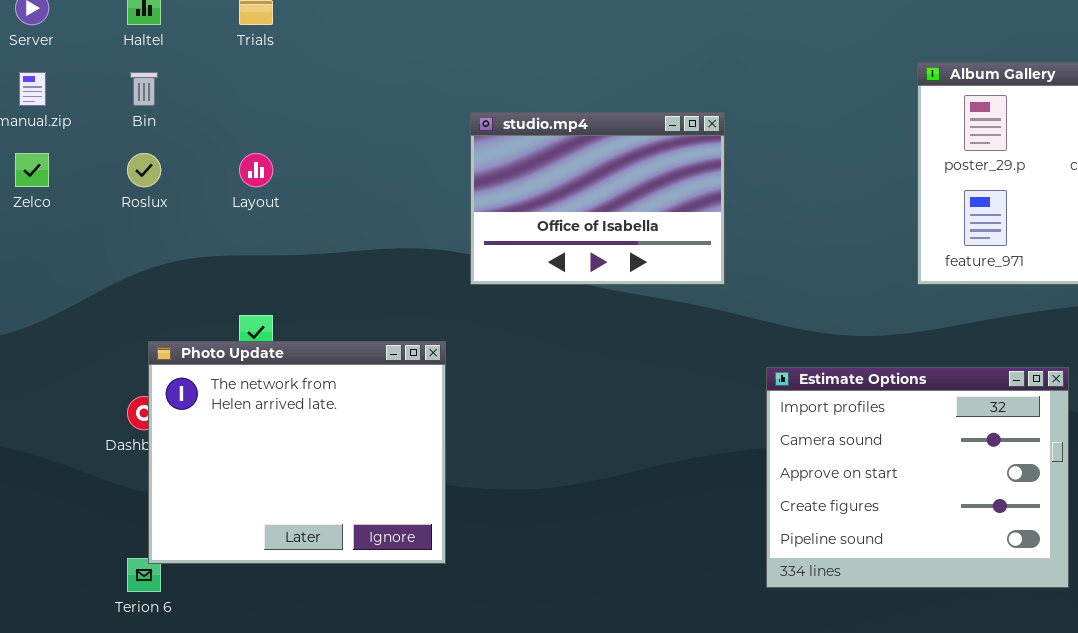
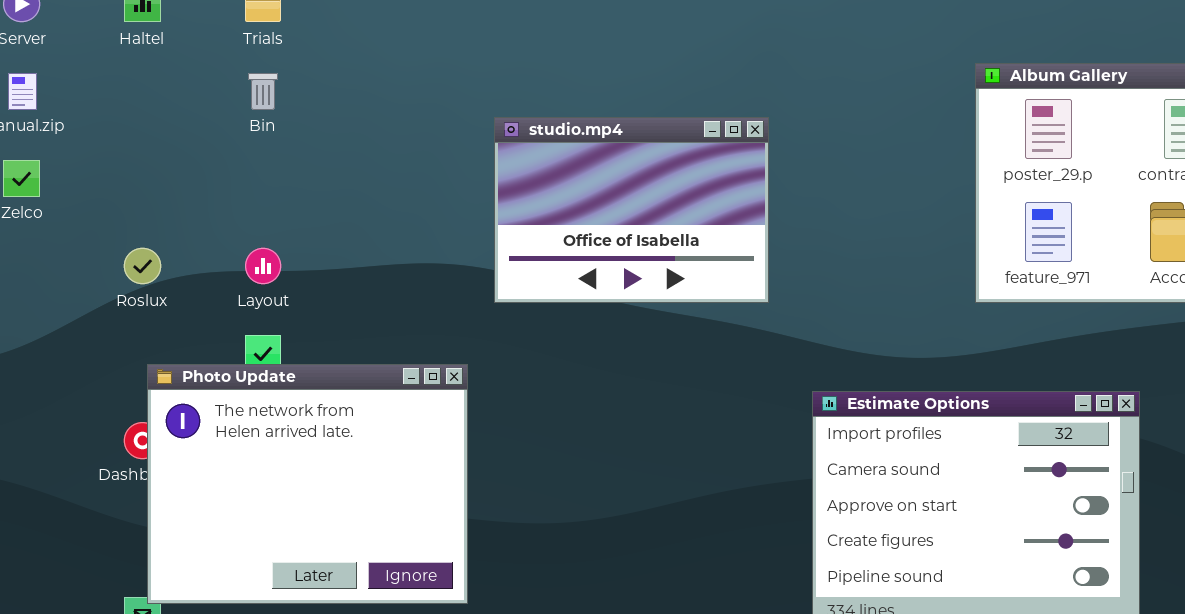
Bin: [130,72,158,106] -> [248,73,278,110], moved
Roslux: [127,153,161,187] -> [124,248,161,284], moved
Layout: [239,153,273,187] -> [245,248,281,284], moved

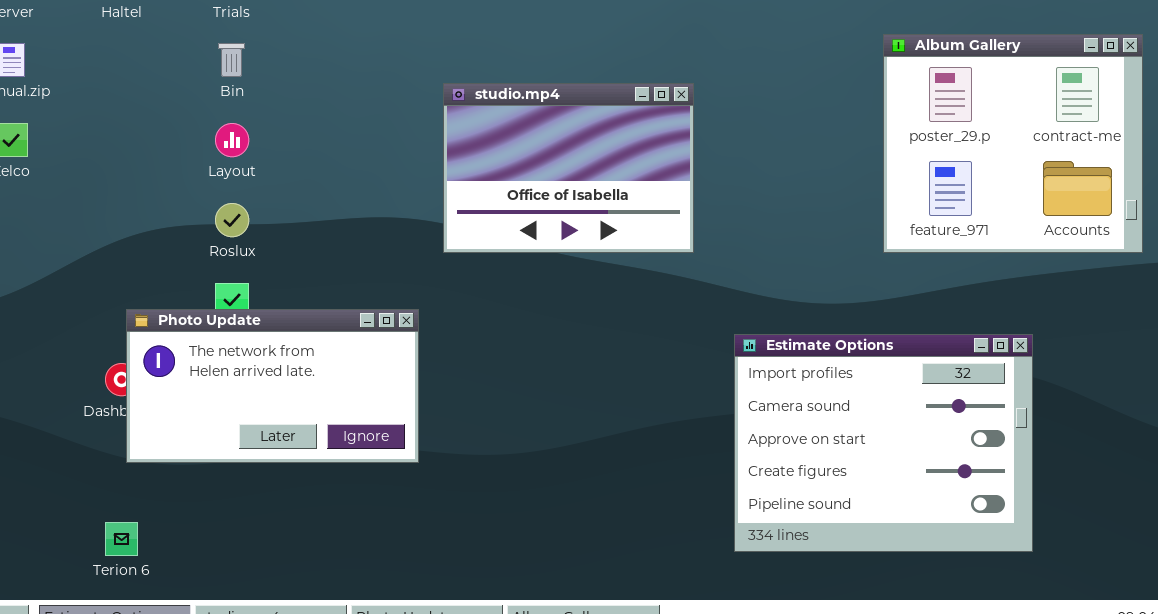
Roslux: [124,248,161,284] -> [215,203,249,237], moved
Layout: [245,248,281,284] -> [215,123,249,157], moved
Photo Update: [147,364,468,604] -> [126,309,419,463], resized

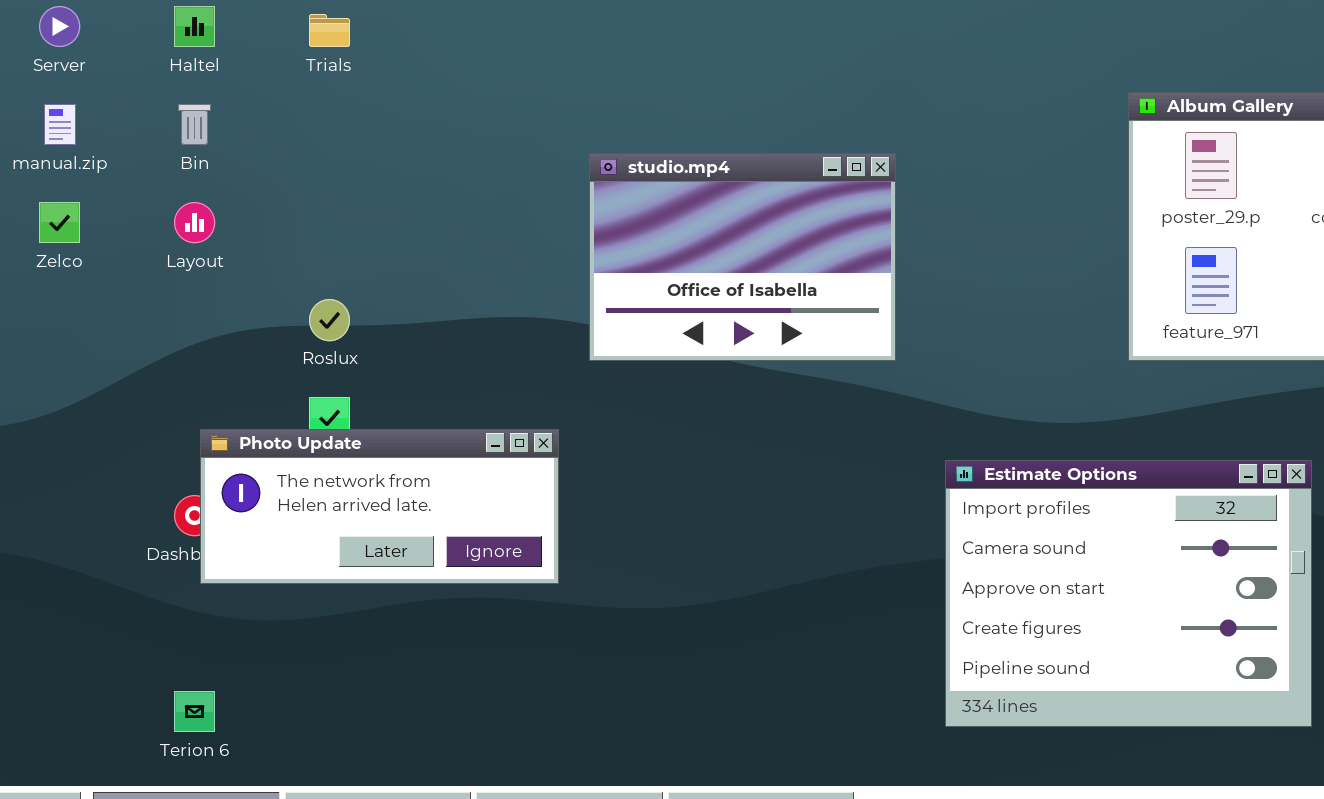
Bin: [218,43,245,77] -> [178,104,211,145], moved
Layout: [215,123,249,157] -> [174,202,215,243], moved
Photo Update: [126,309,419,463] -> [200,429,559,584], resized

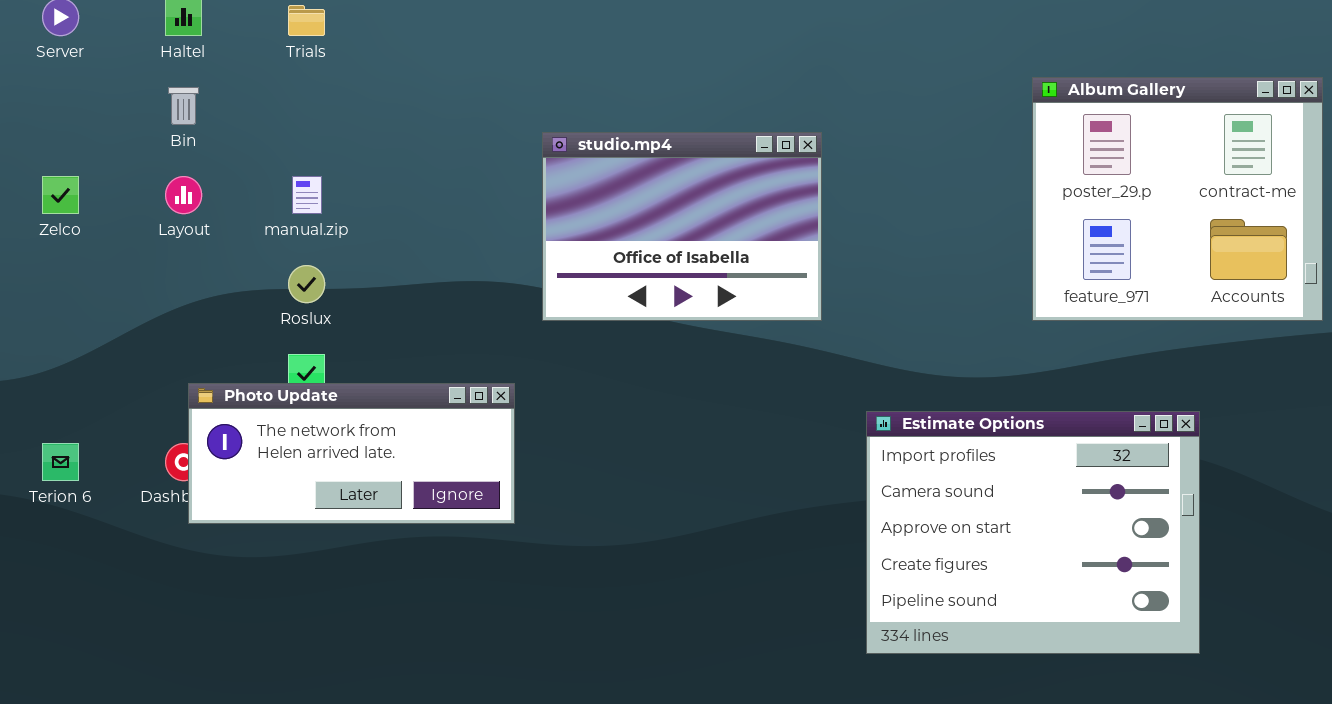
manual.zip: [44,104,76,145] -> [292,176,322,214], moved
Terion 6: [174,691,215,732] -> [42,443,79,481], moved

